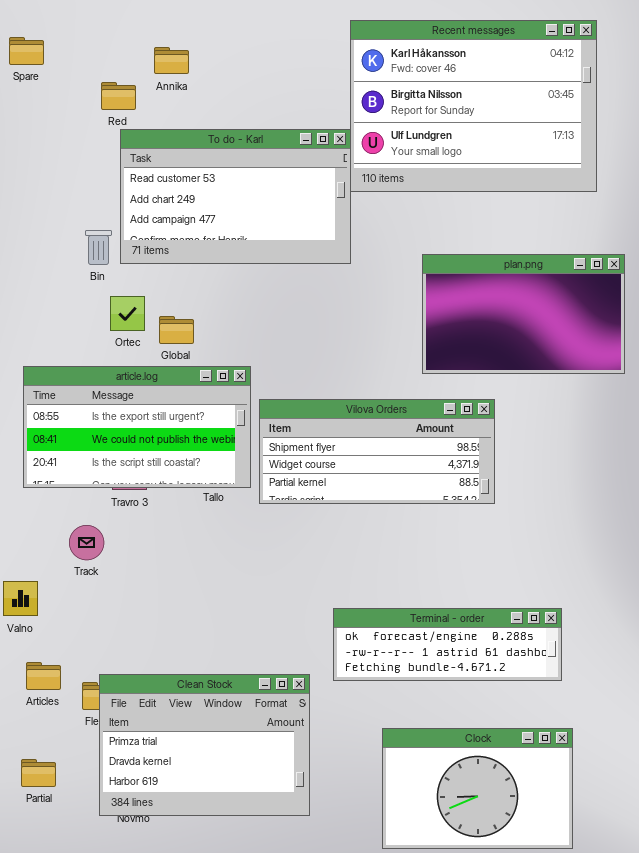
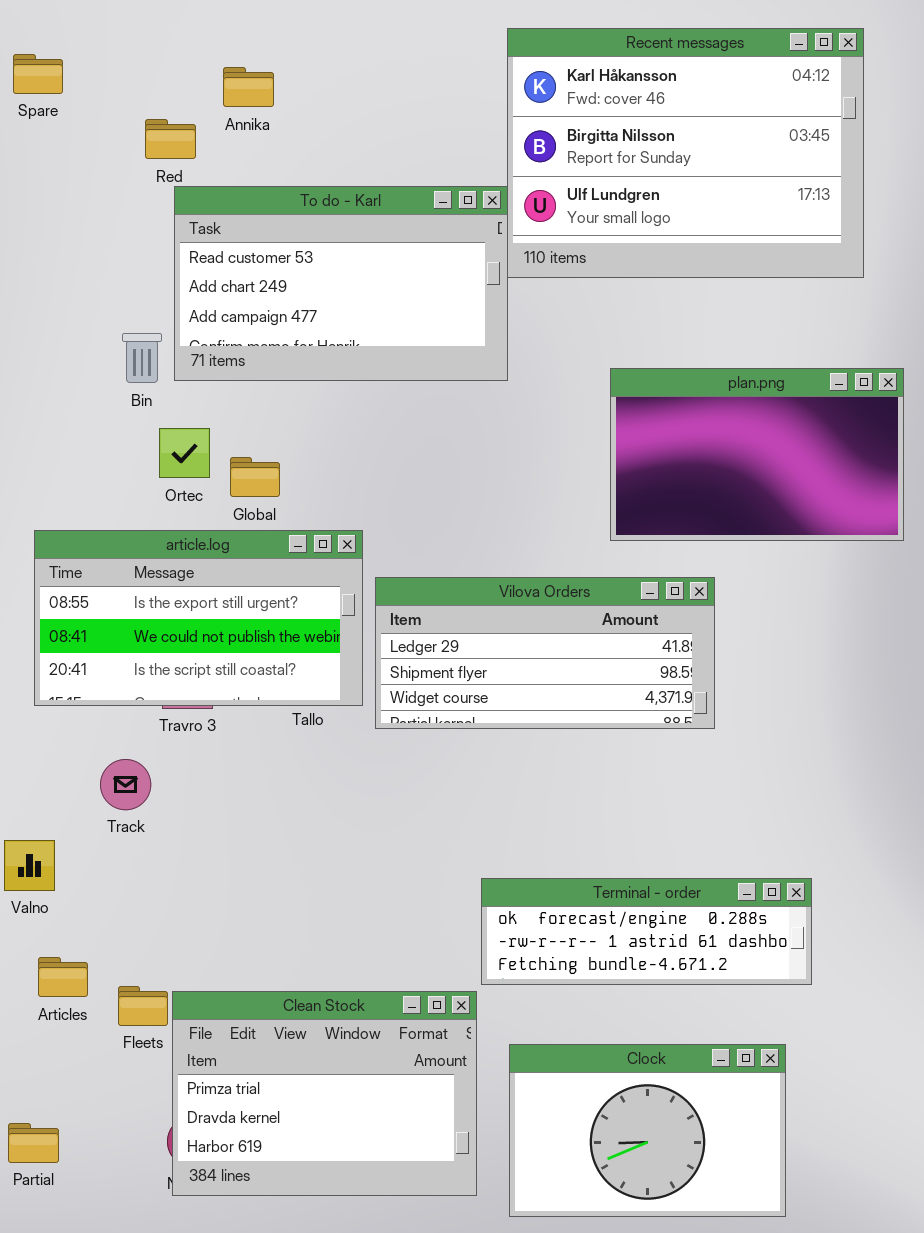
Vilova Orders: [259,399,495,504] -> [375,577,715,729], scrolled up 1 row
Clean Stock: [99,674,310,816] -> [172,991,477,1196], moved
Clock: [382,728,573,849] -> [509,1044,786,1217], moved
Partial: [21,759,56,787] -> [8,1123,59,1163], moved

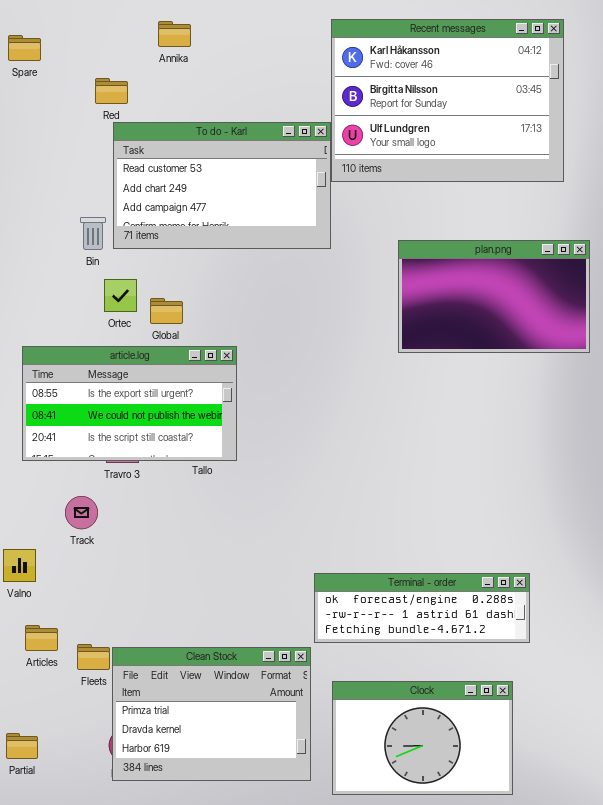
Annika: [223,67,274,107] -> [158,21,191,47], moved
Vilova Orders: [375,577,715,729] -> none, closed

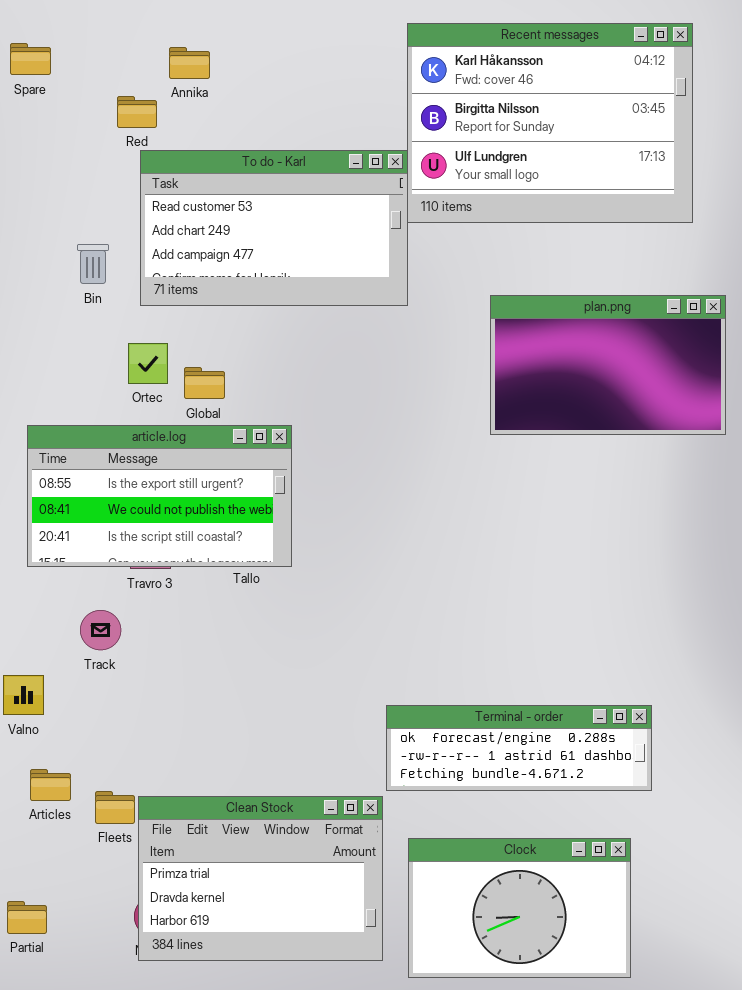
Annika: [158,21,191,47] -> [169,47,210,79], moved
Bin: [80,217,106,250] -> [77,244,109,284], moved

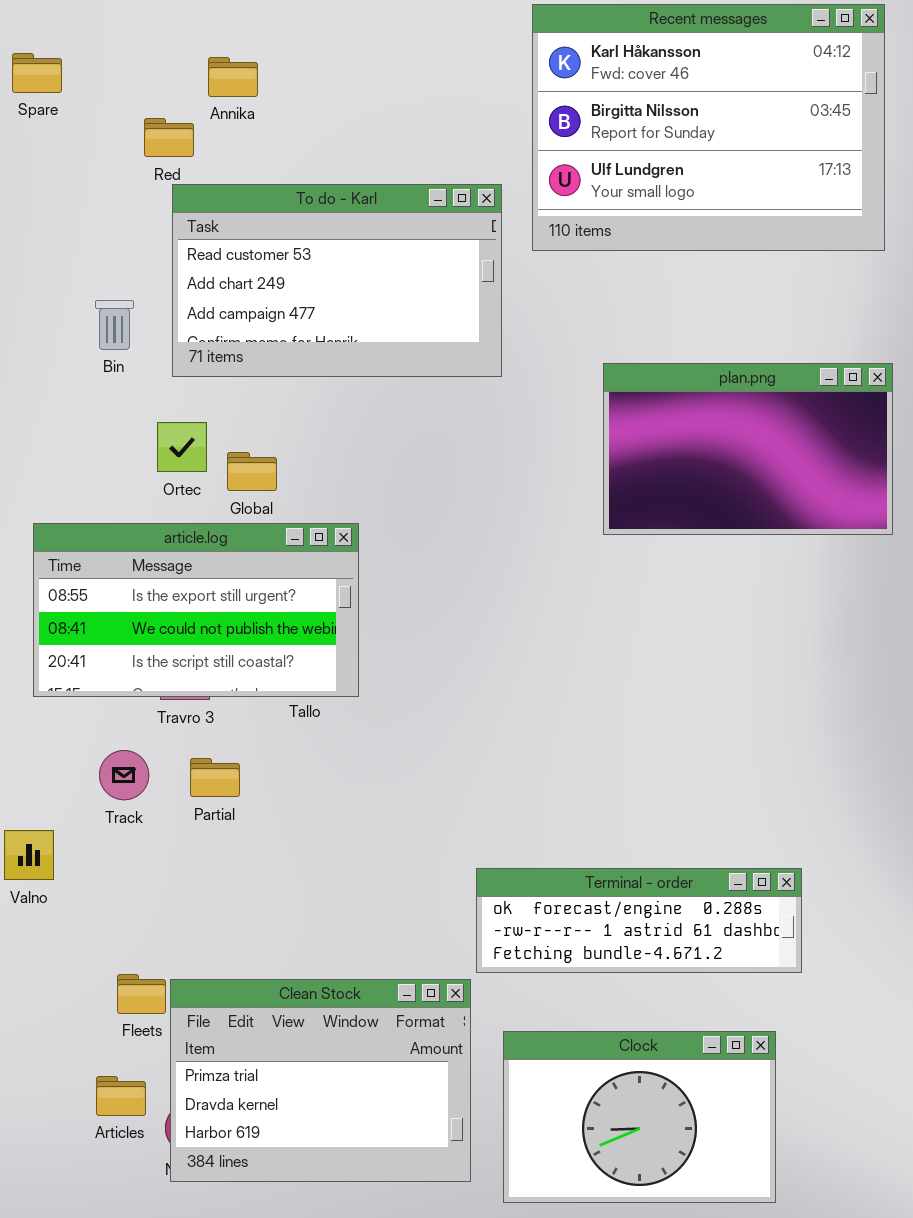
Recent messages: [407,23,693,223] -> [532,4,885,251], moved
Articles: [30,769,71,801] -> [96,1076,146,1116], moved
Partial: [7,901,47,934] -> [190,758,240,797], moved

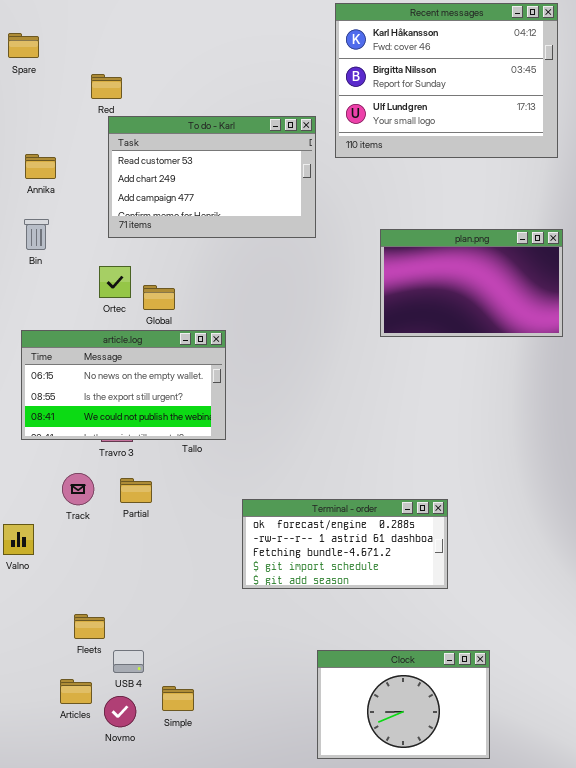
Annika: [208,57,258,97] -> [25,154,56,179], moved
Bin: [95,300,134,350] -> [24,219,49,250], moved
article.log: [33,523,359,697] -> [21,330,226,440], scrolled up 1 row
Terminal - order: [476,868,802,973] -> [242,499,448,589], moved, resized
Clean Stock: [170,979,471,1182] -> none, closed

